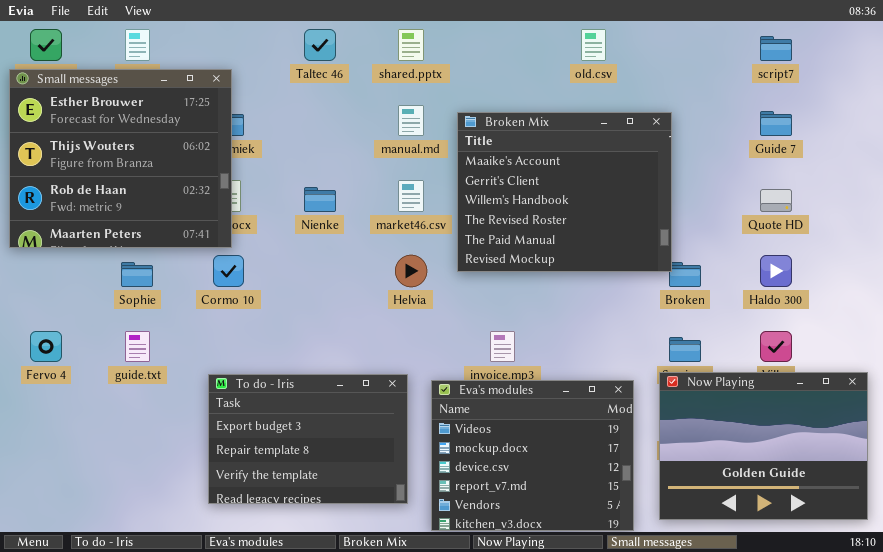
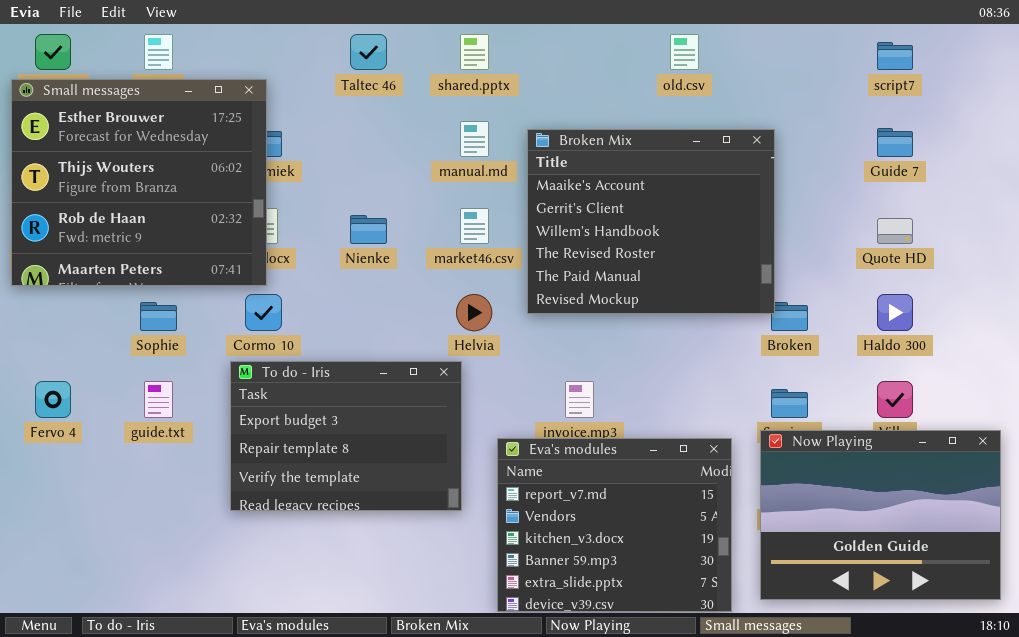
To do - Iris: [208,374,408,504] -> [230,361,462,511], moved
Eva's modules: [431,380,634,531] -> [497,438,732,612], scrolled down 3 rows

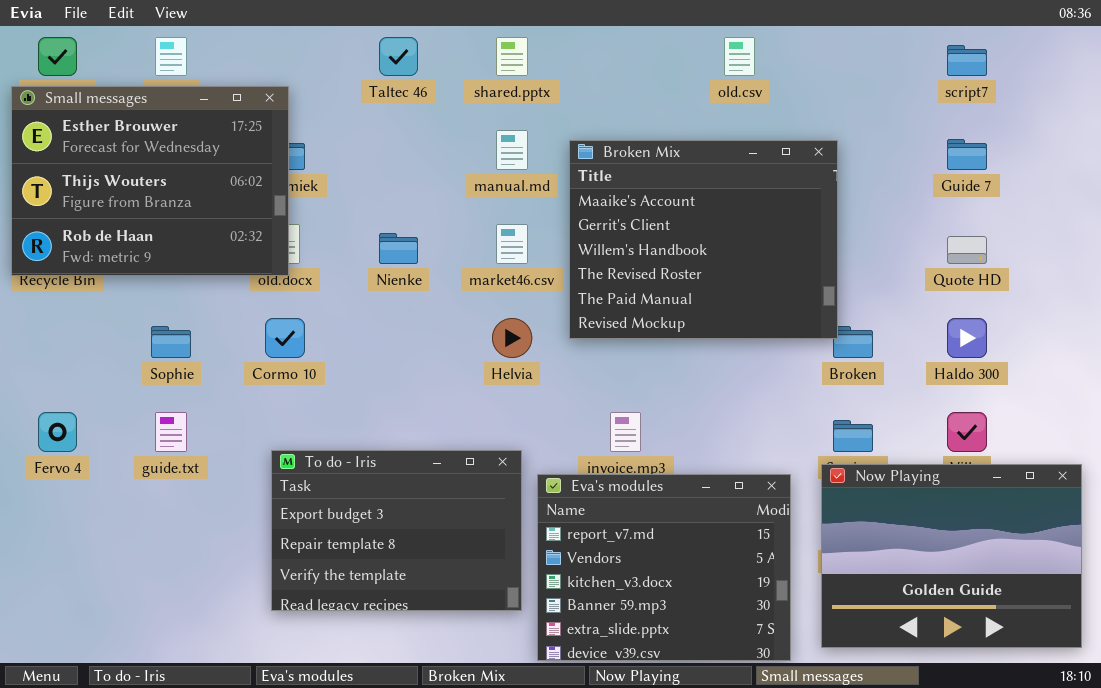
Small messages: [11,79,267,286] -> [11,86,289,276], resized
To do - Iris: [230,361,462,511] -> [271,450,522,611], moved

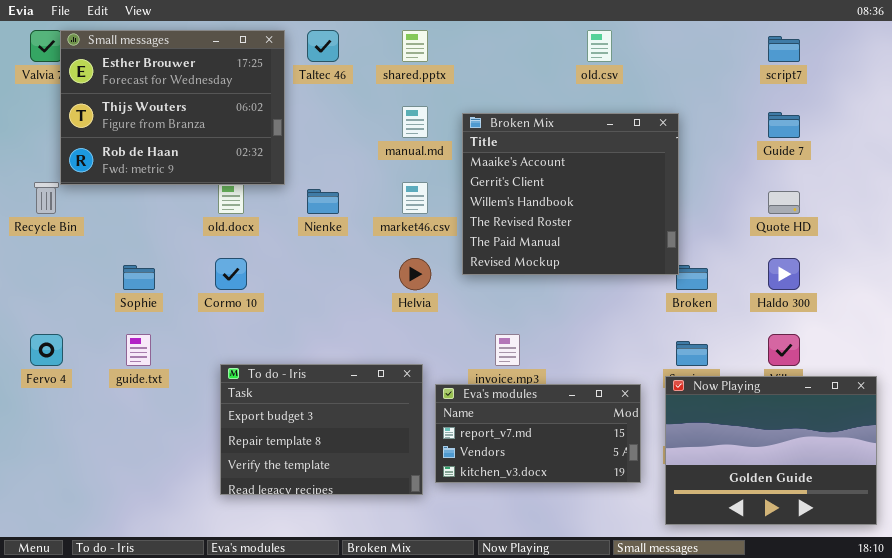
Small messages: [11,86,289,276] -> [60,30,285,185], moved
Eva's modules: [537,474,791,661] -> [435,384,641,483], resized

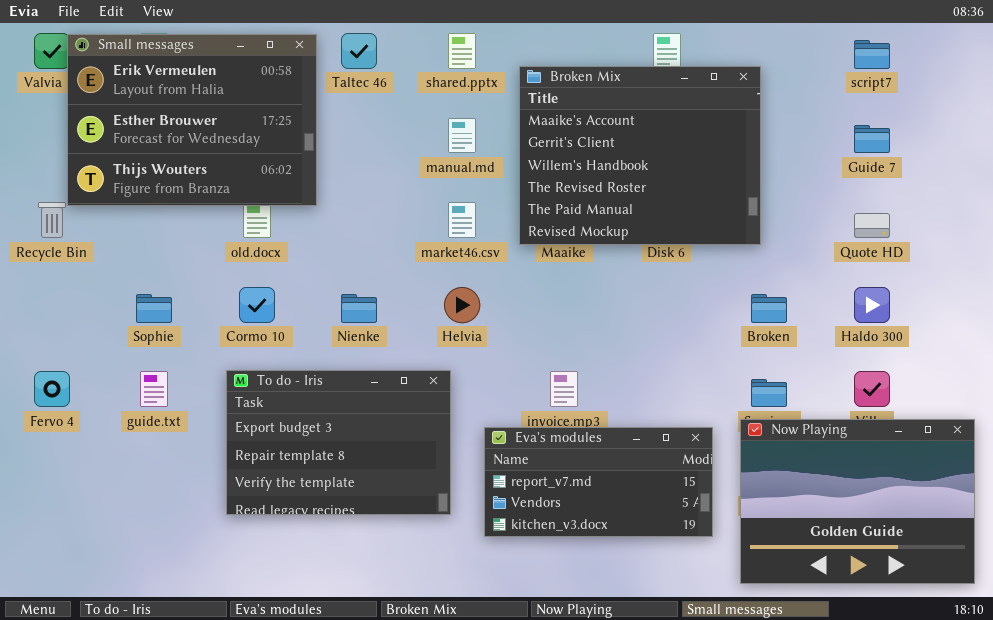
Small messages: [60,30,285,185] -> [67,34,317,206], scrolled up 1 row
Broken Mix: [462,113,679,275] -> [519,66,761,245], moved
Nienke: [307,189,339,214] -> [341,294,377,323], moved
To do - Iris: [220,364,423,495] -> [226,370,451,515], moved

